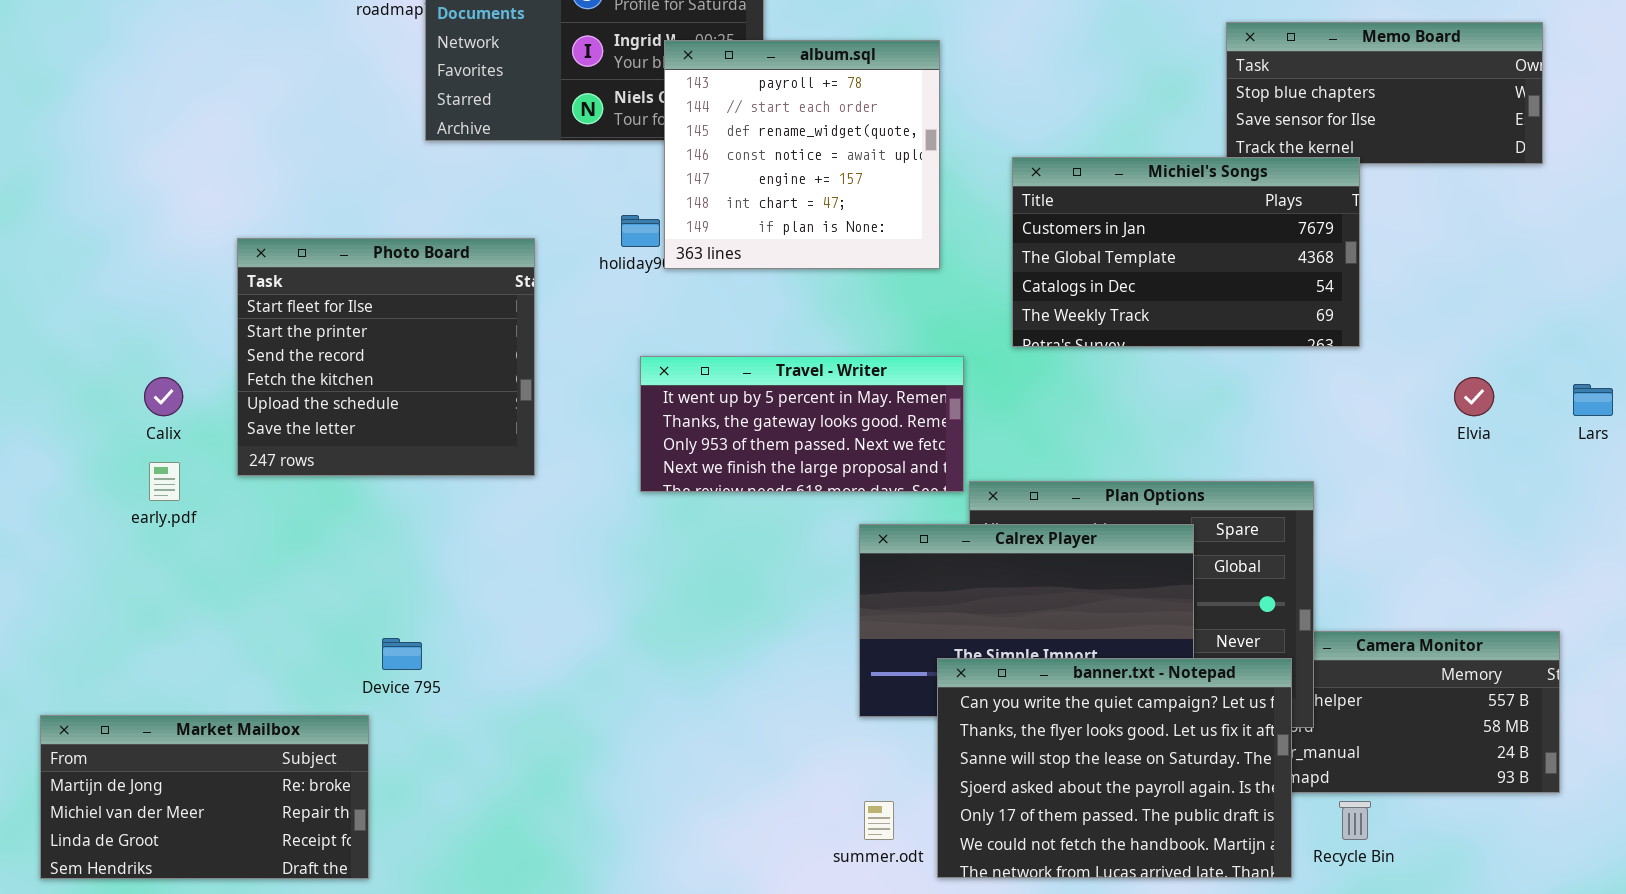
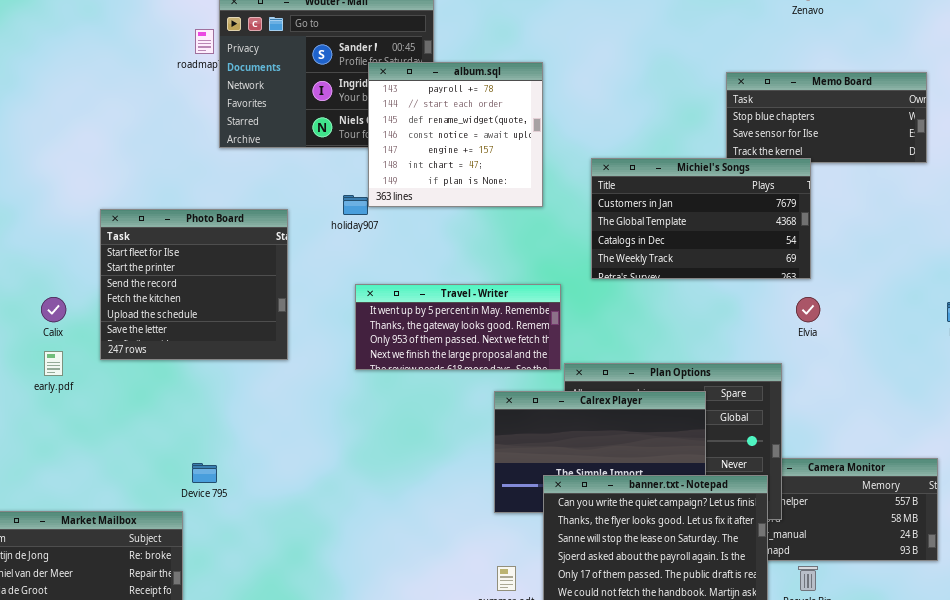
album.sql: [664,40,940,269] -> [368,62,543,207], moved
Elvia: [1454,377,1494,416] -> [796,297,820,322], moved

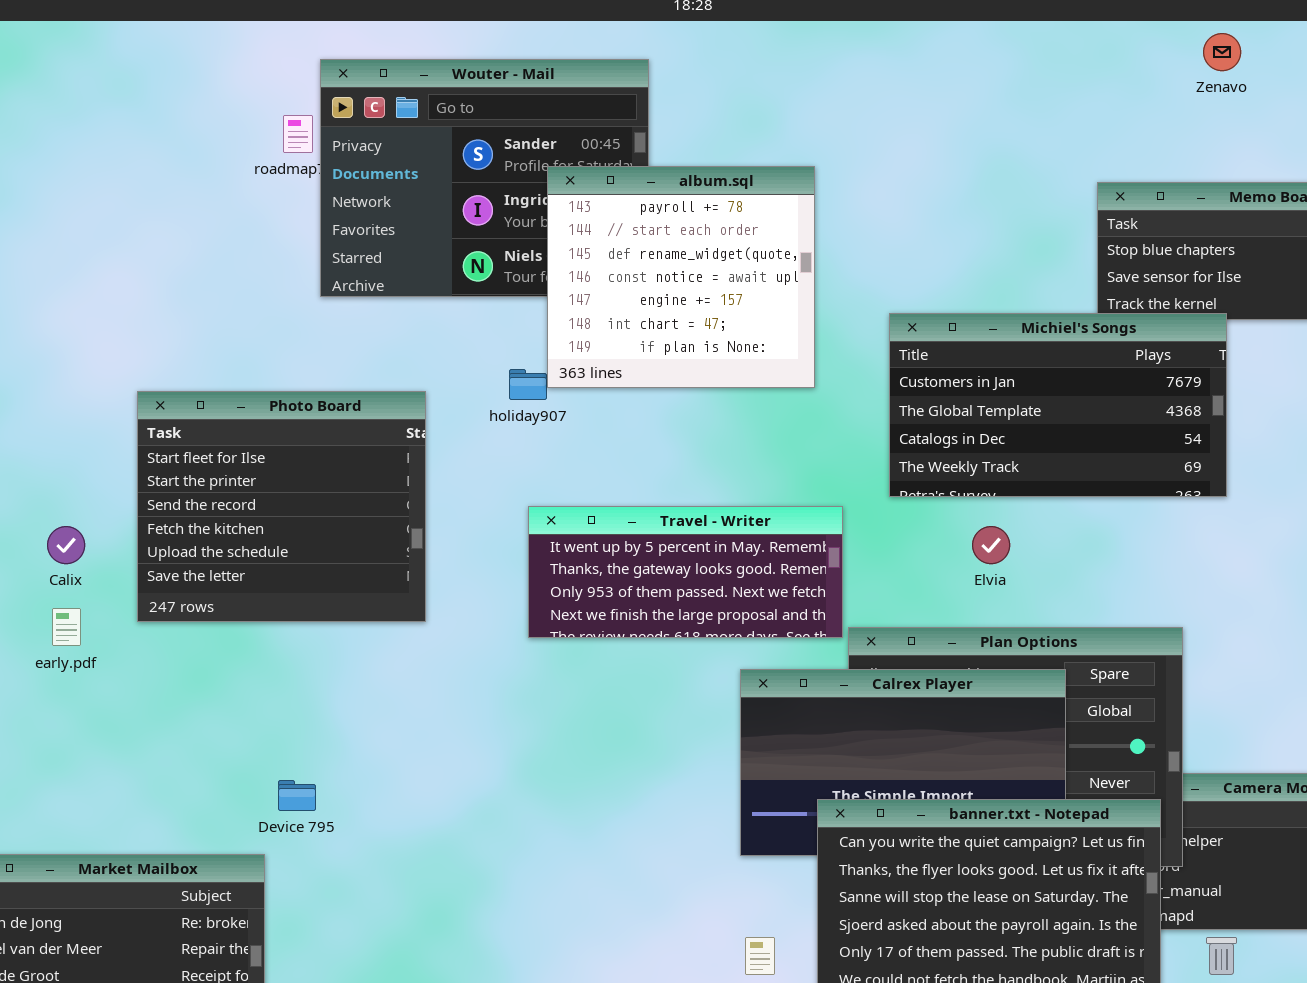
Elvia: [796,297,820,322] -> [972,526,1010,564], moved

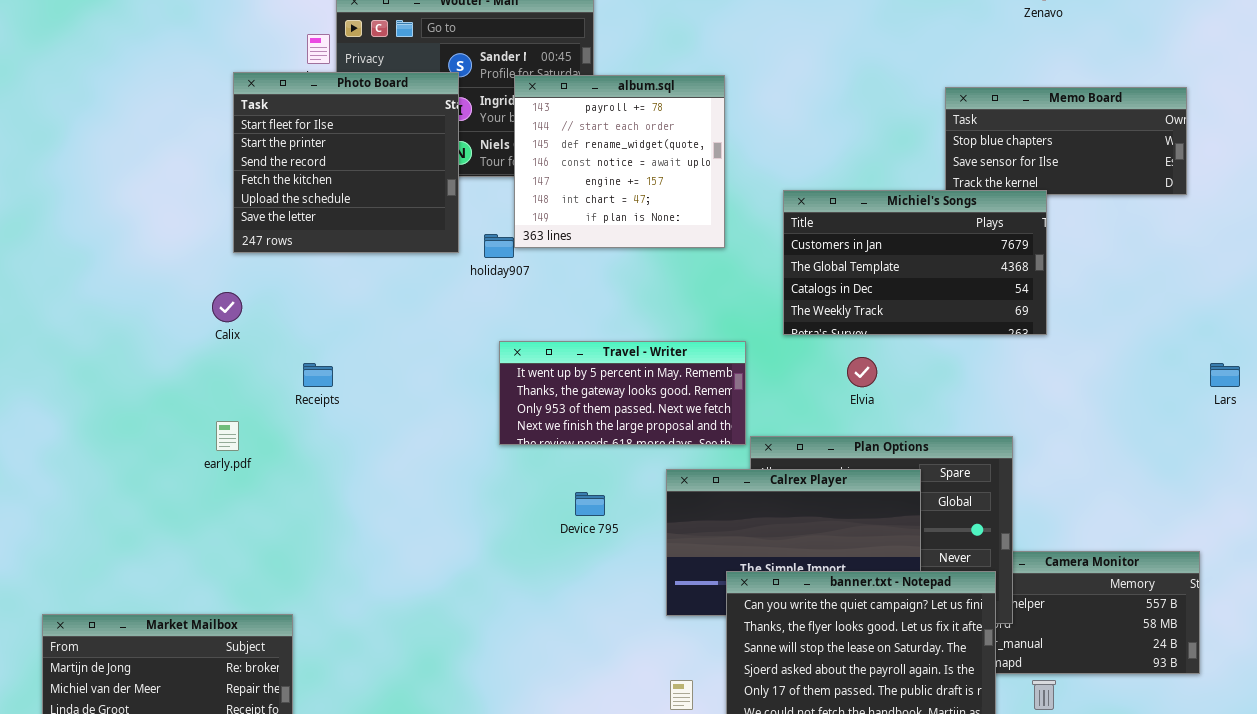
Photo Board: [137,391,426,622] -> [233,72,459,253], moved
Calix: [47,526,85,564] -> [212,292,242,322], moved
early.pdf: [52,608,81,646] -> [216,421,239,451], moved
Device 795: [278,780,316,811] -> [575,492,605,516], moved

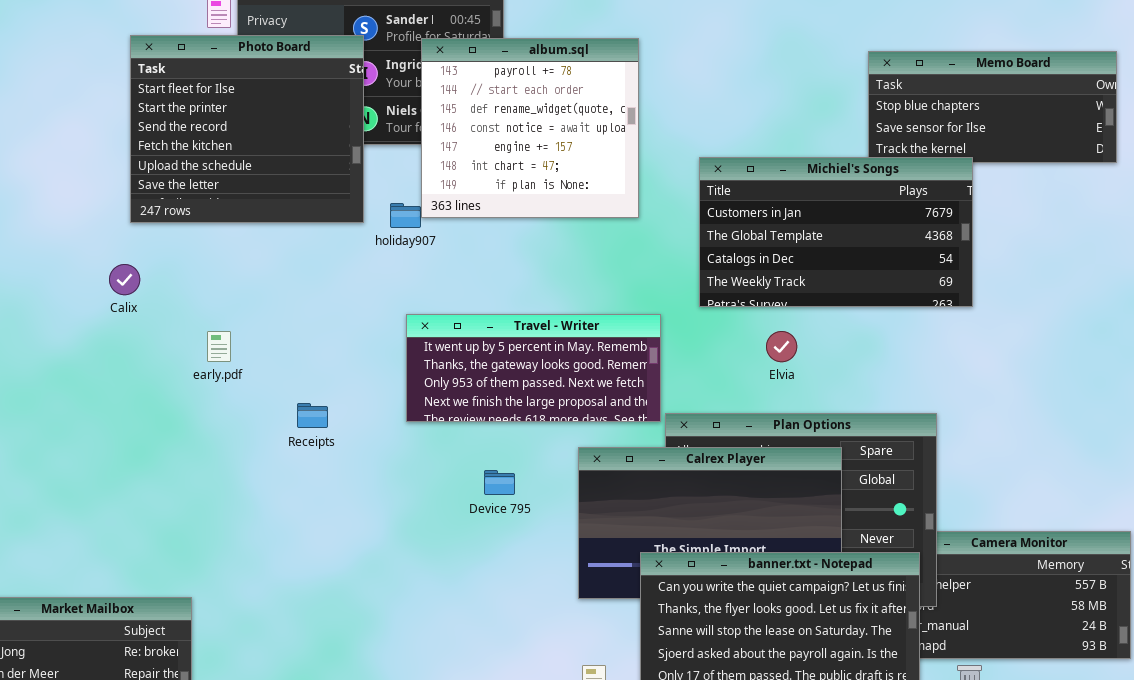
Receipts: [303,363,333,387] -> [297,403,328,428], moved
early.pdf: [216,421,239,451] -> [207,331,231,362], moved

